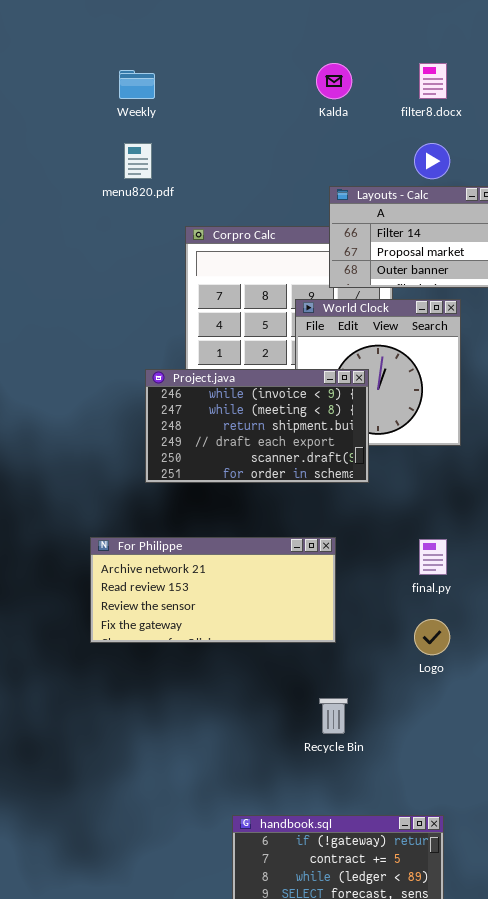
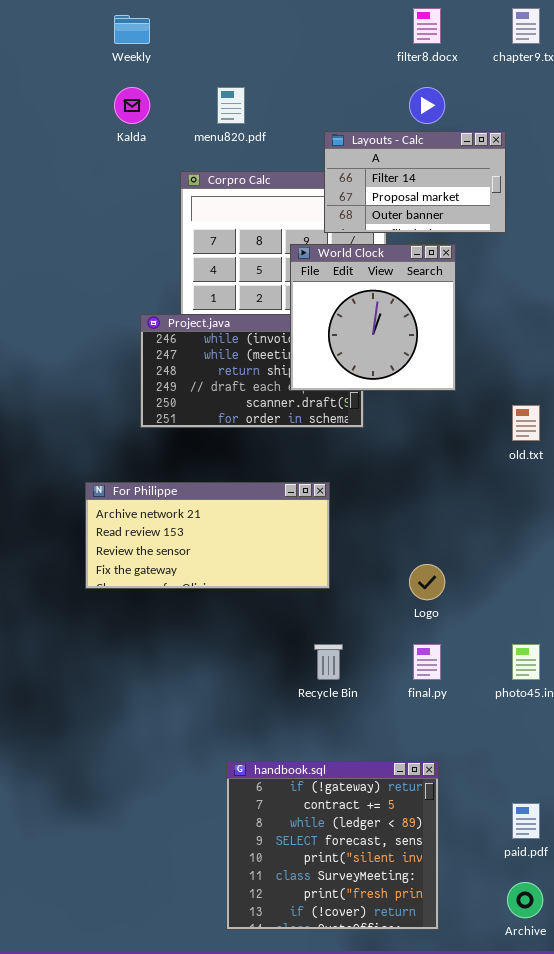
Kalda: [316,63,352,99] -> [114,87,150,124], moved
menu820.pdf: [124,143,152,179] -> [217,87,245,124], moved
World Clock: [295,299,461,446] -> [290,244,456,391], raised
final.py: [419,539,447,575] -> [413,644,441,680], moved

